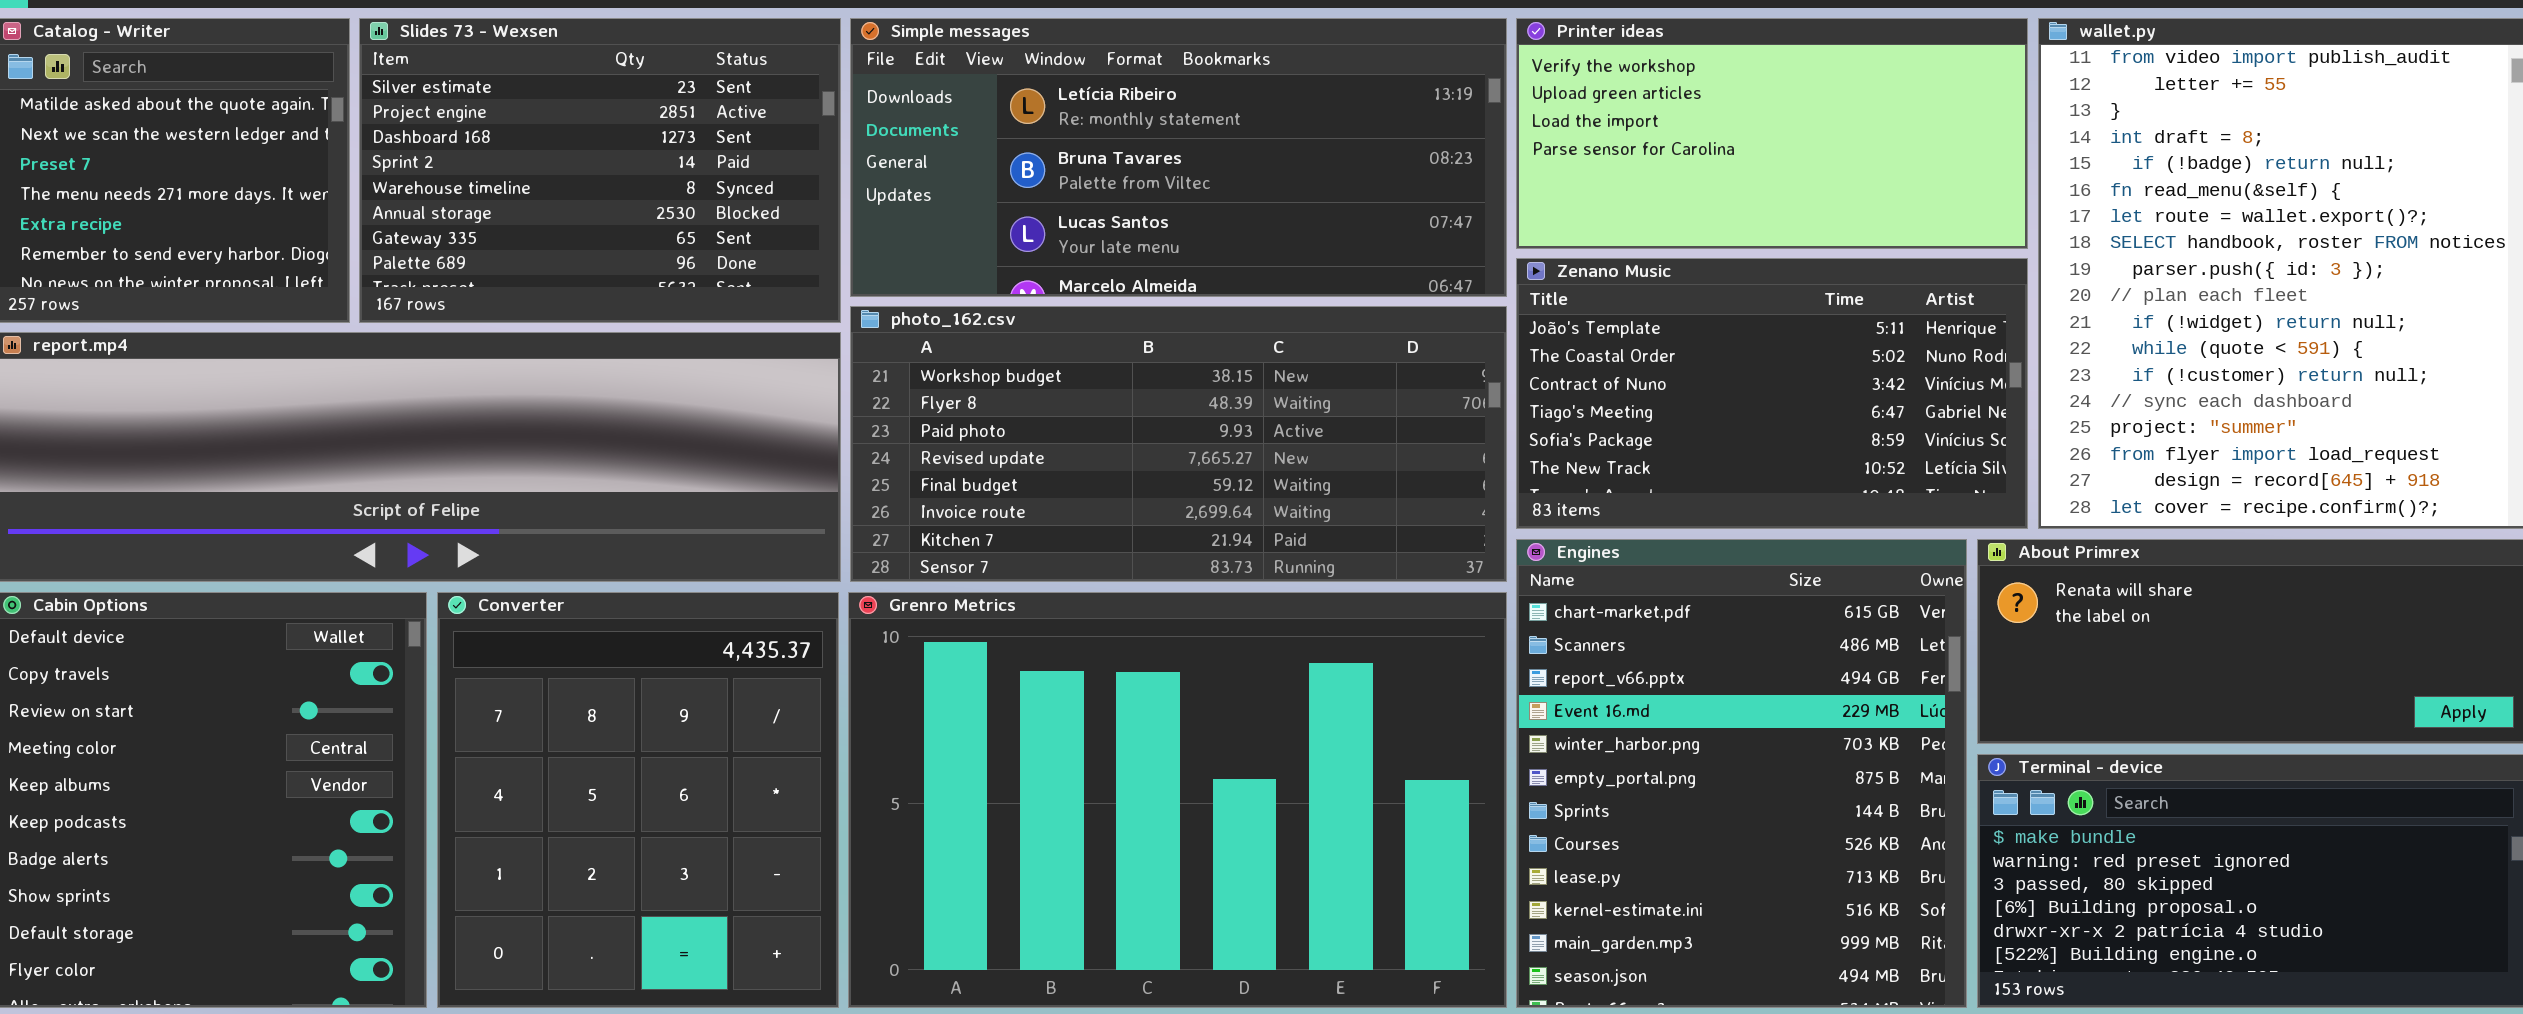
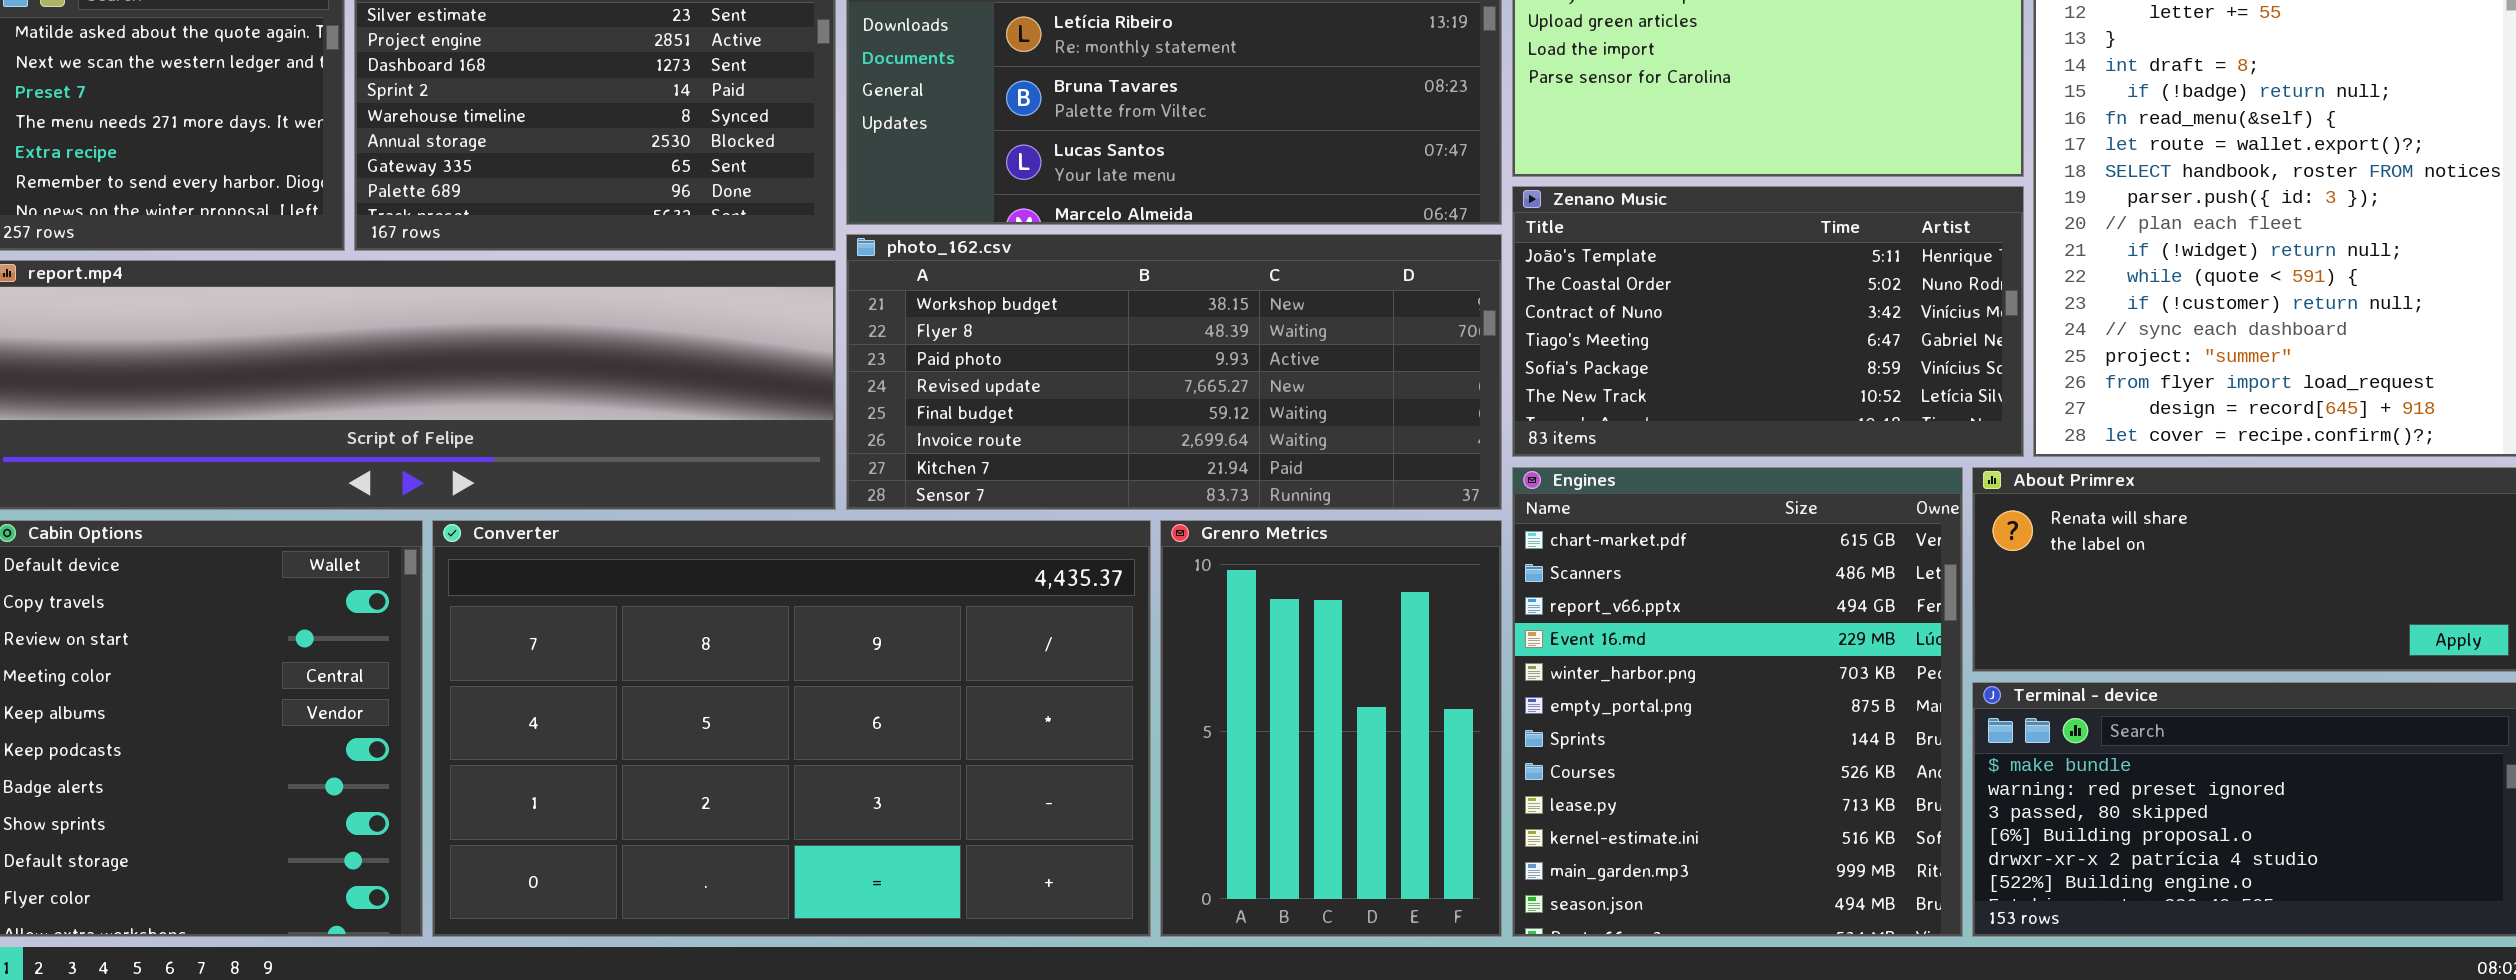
Converter: [437,592,839,1008] -> [432,520,1151,937], resized
Grenro Metrics: [848,592,1507,1008] -> [1160,520,1502,937], resized

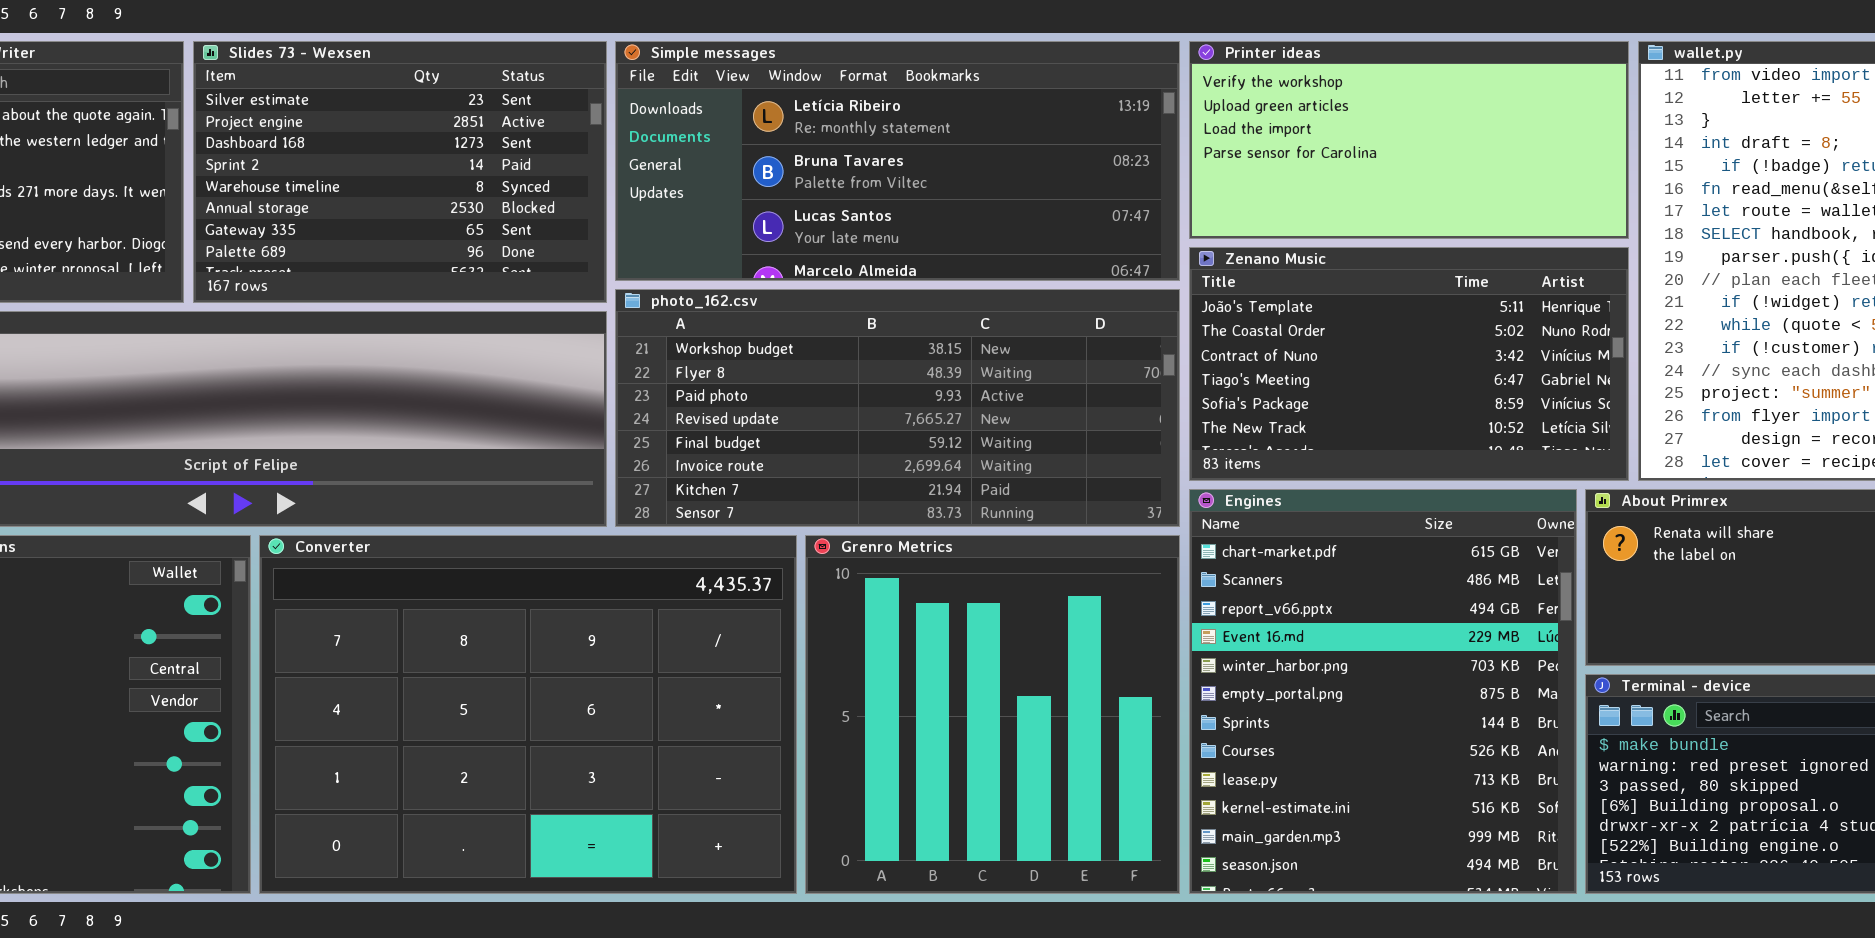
Converter: [432,520,1151,937] -> [259,535,797,894], resized
Grenro Metrics: [1160,520,1502,937] -> [805,535,1180,894], resized

